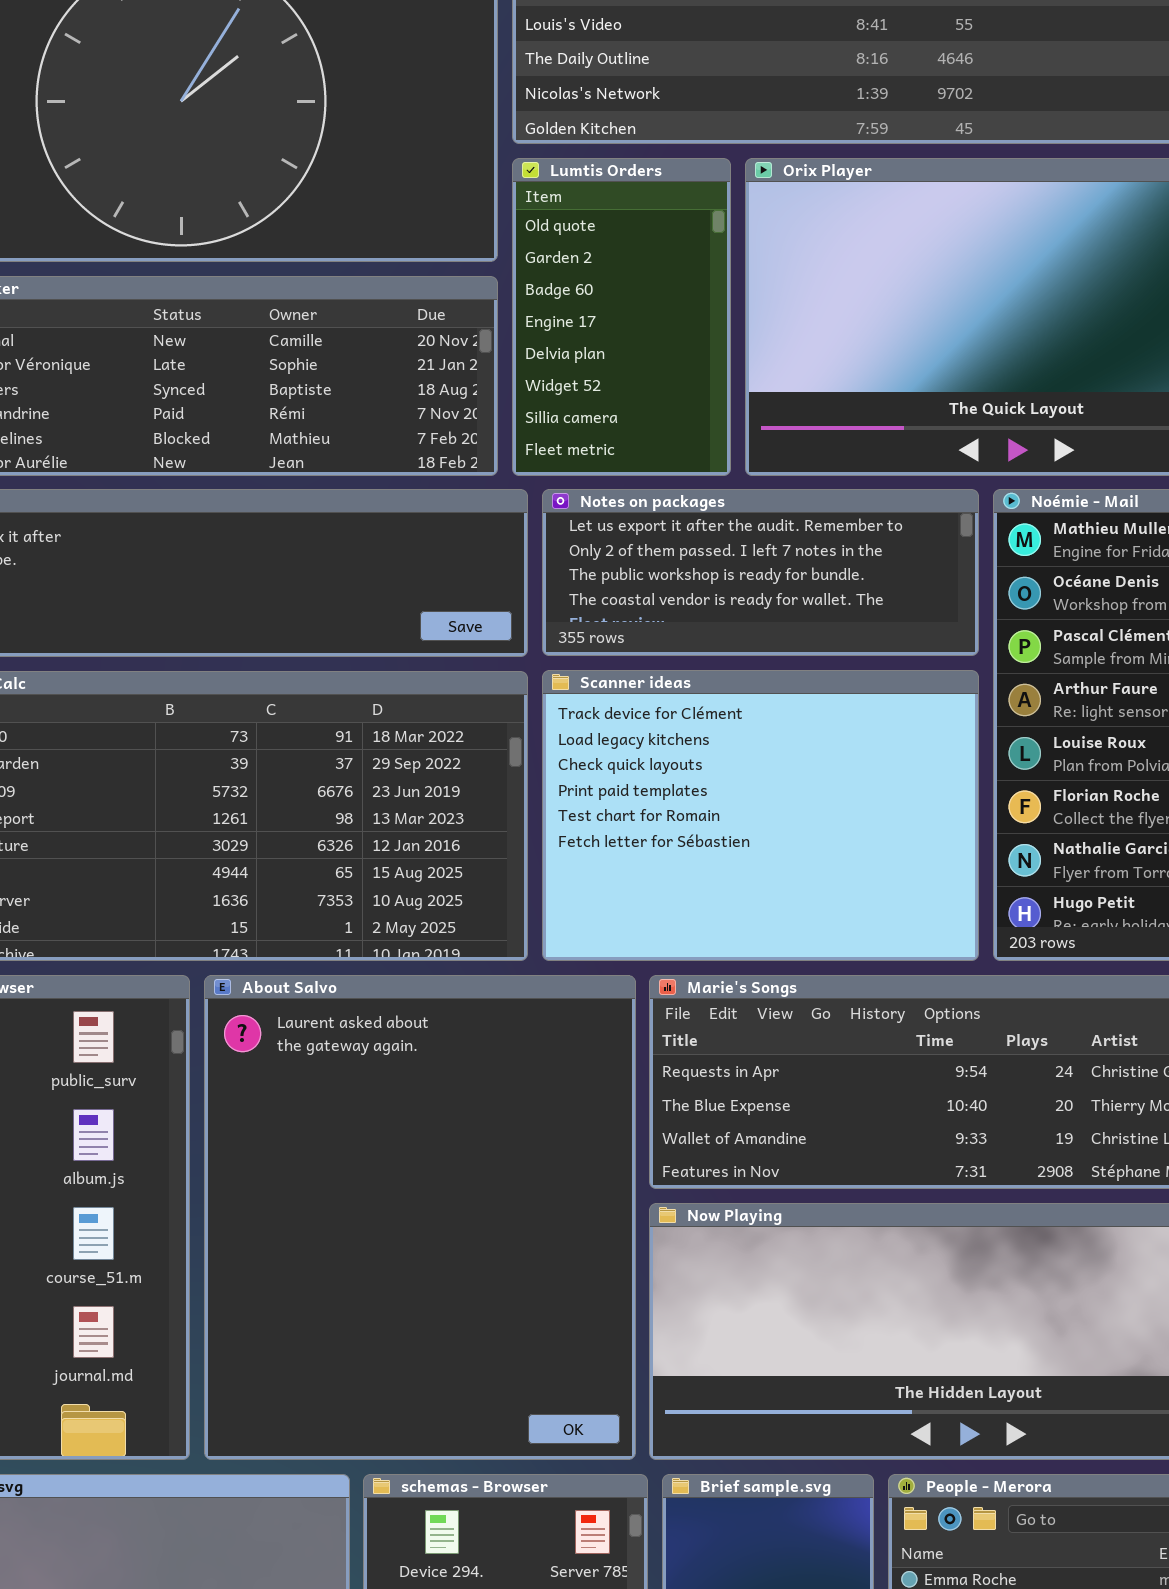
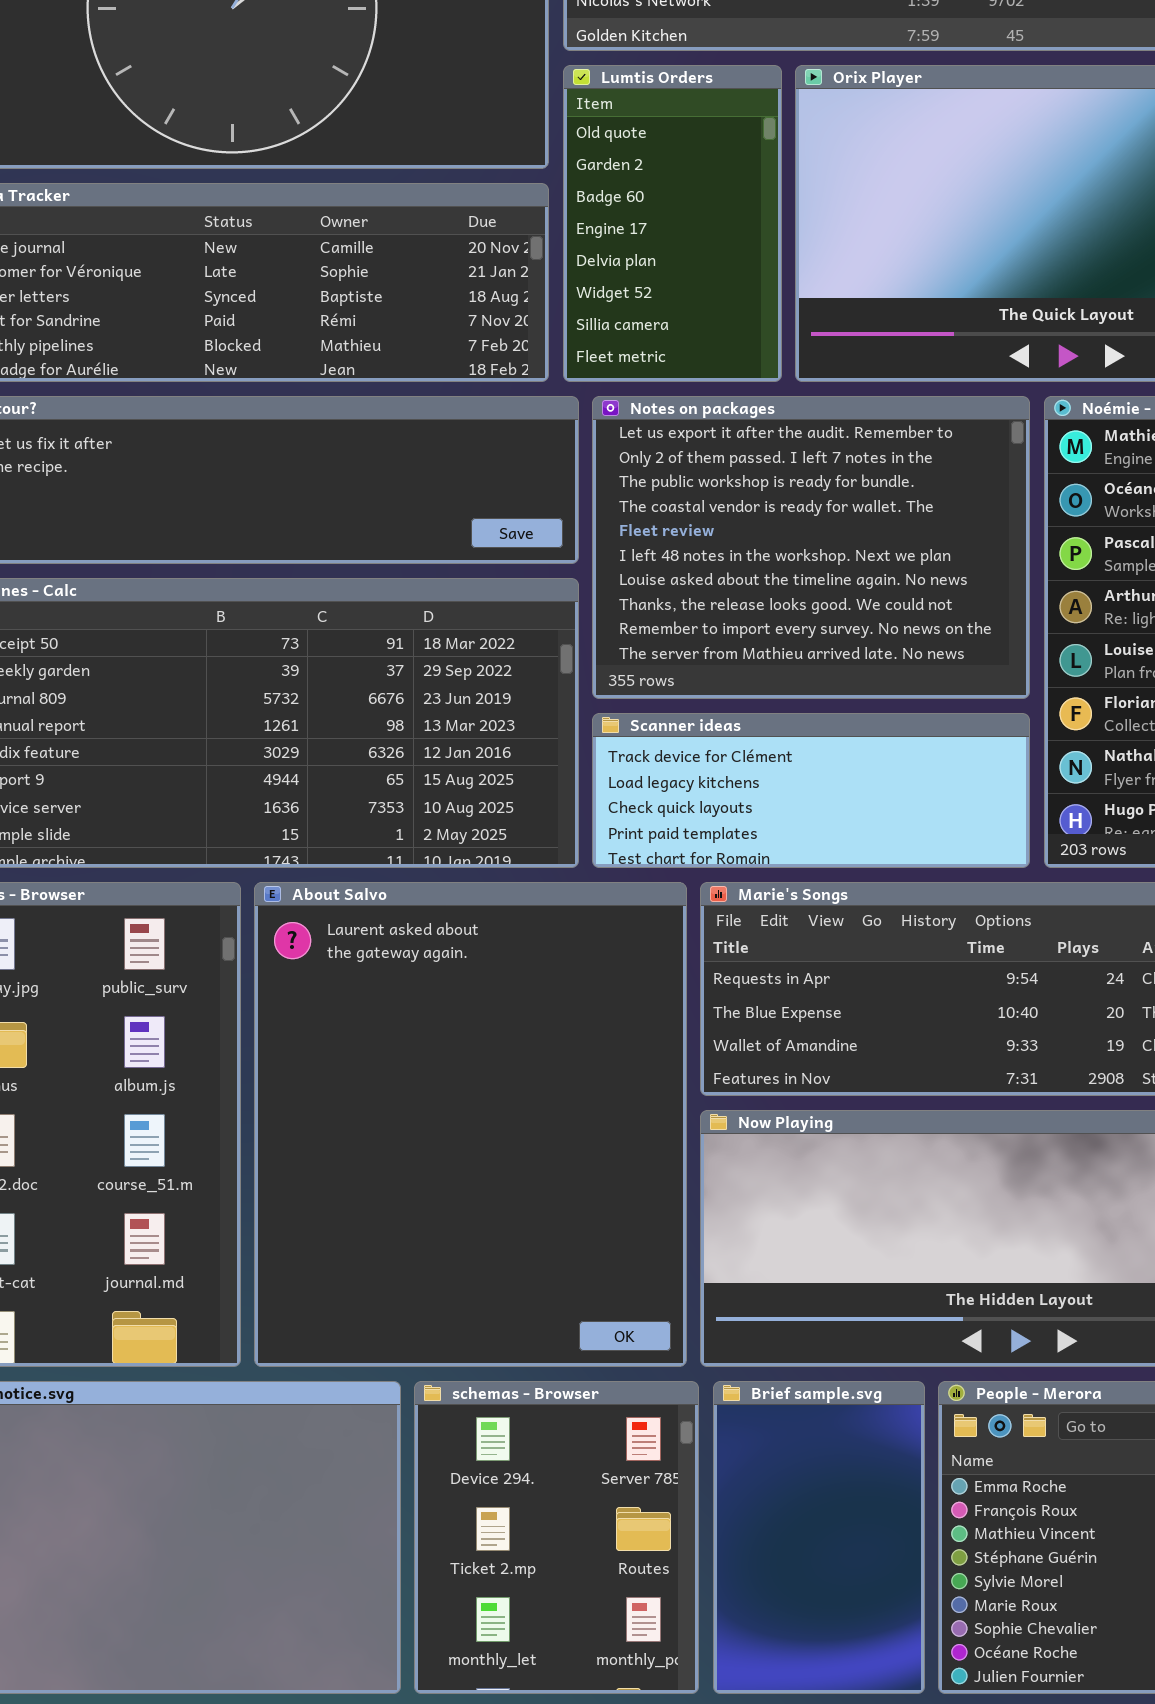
Notes on packages: [542,489,979,656] -> [592,396,1030,699], resized
Scanner ideas: [542,670,979,961] -> [592,713,1030,868], resized

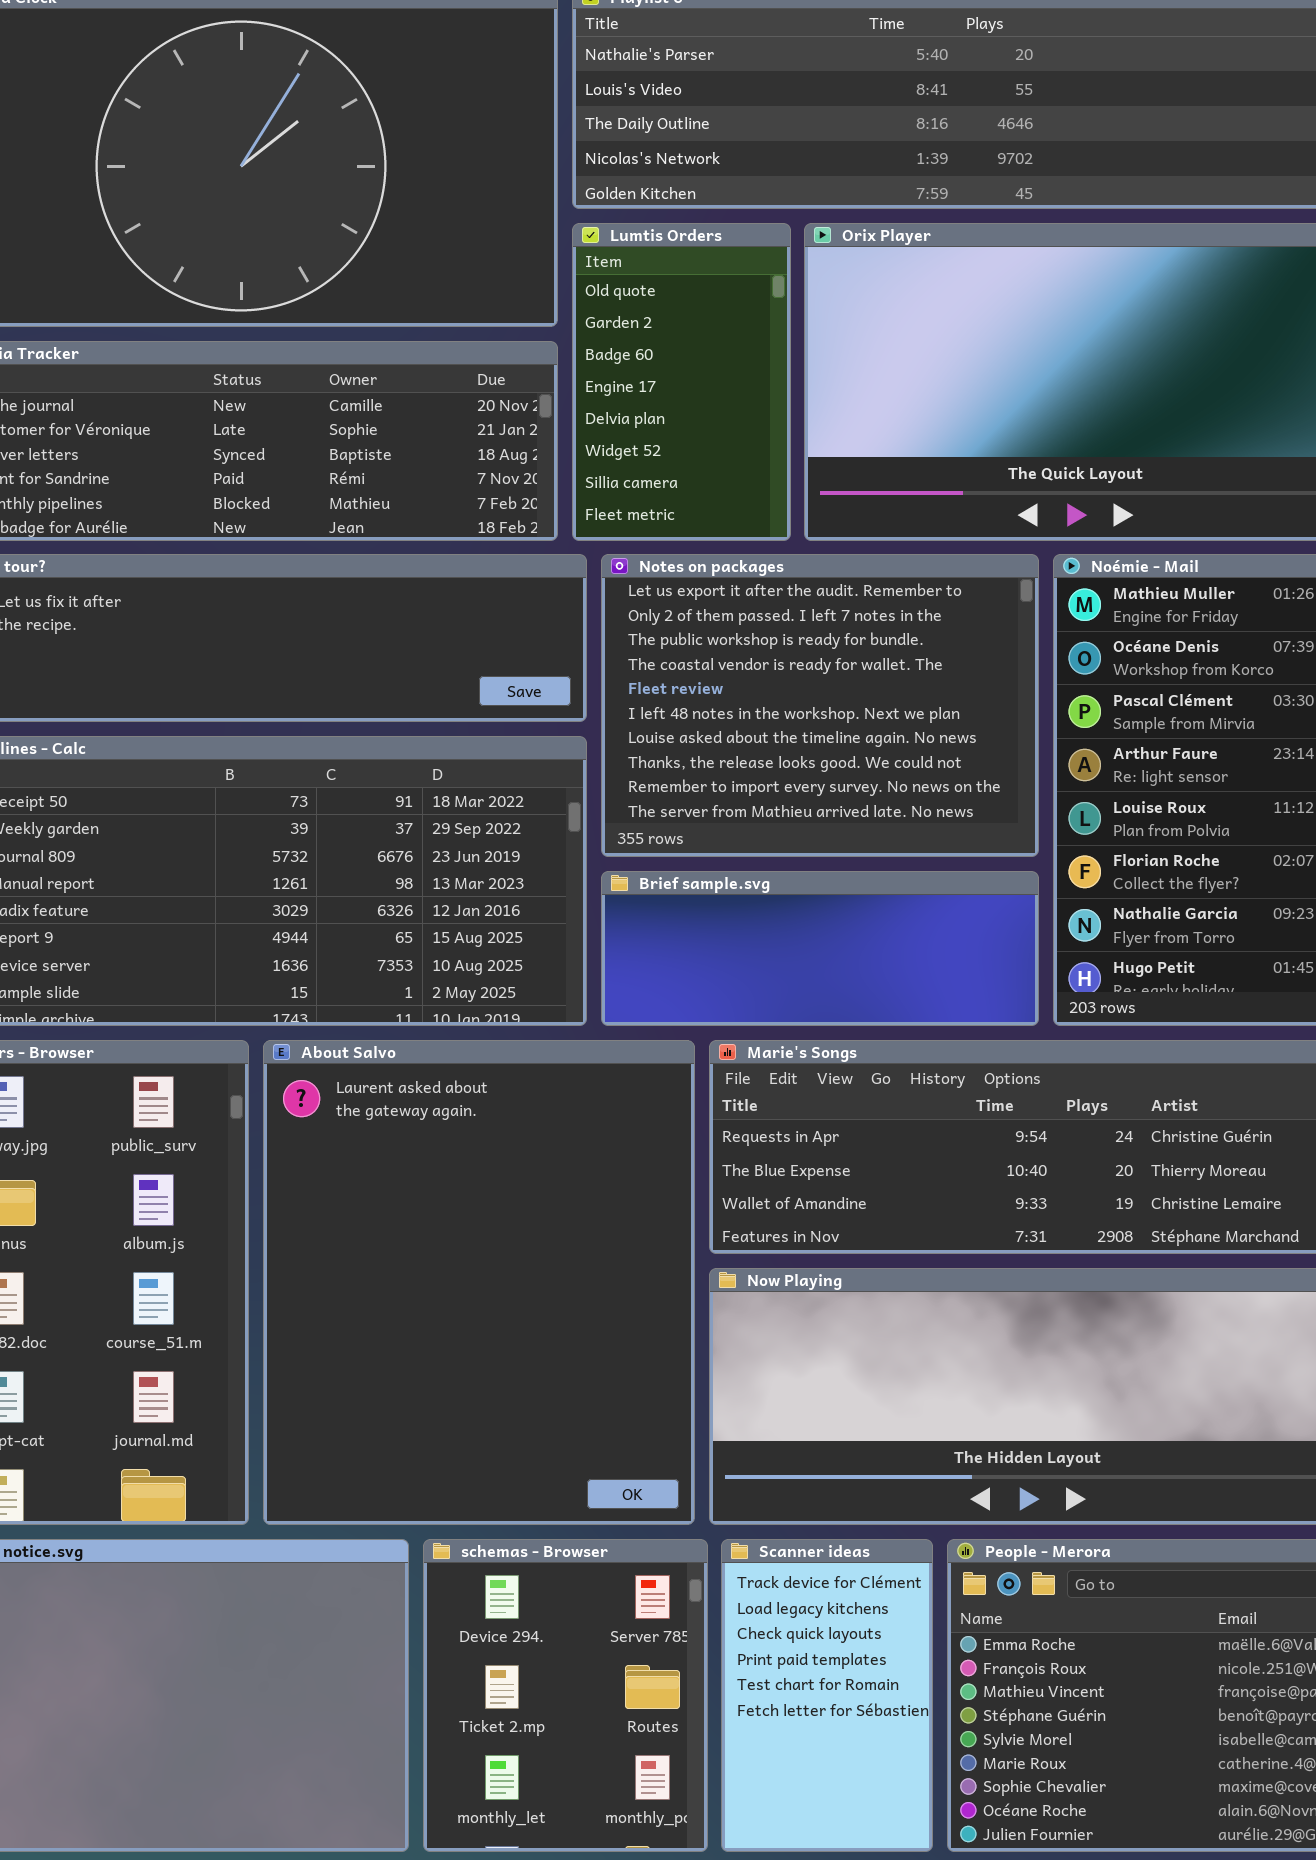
Scanner ideas: [592,713,1030,868] -> [721,1539,933,1852], moved, resized
Brief sample.svg: [713,1381,925,1694] -> [601,871,1039,1026], moved, resized

